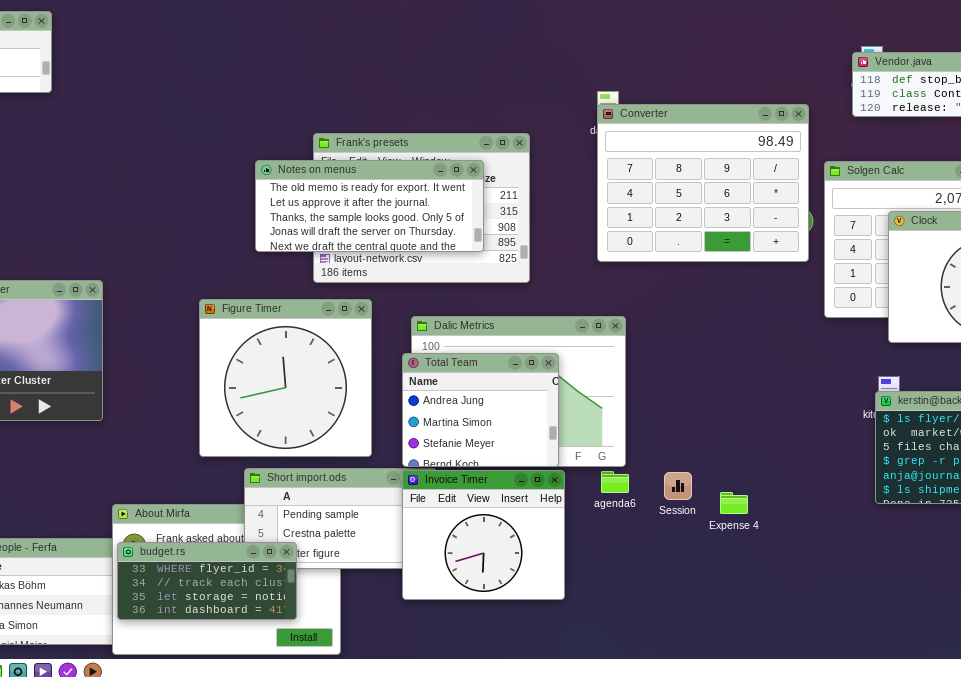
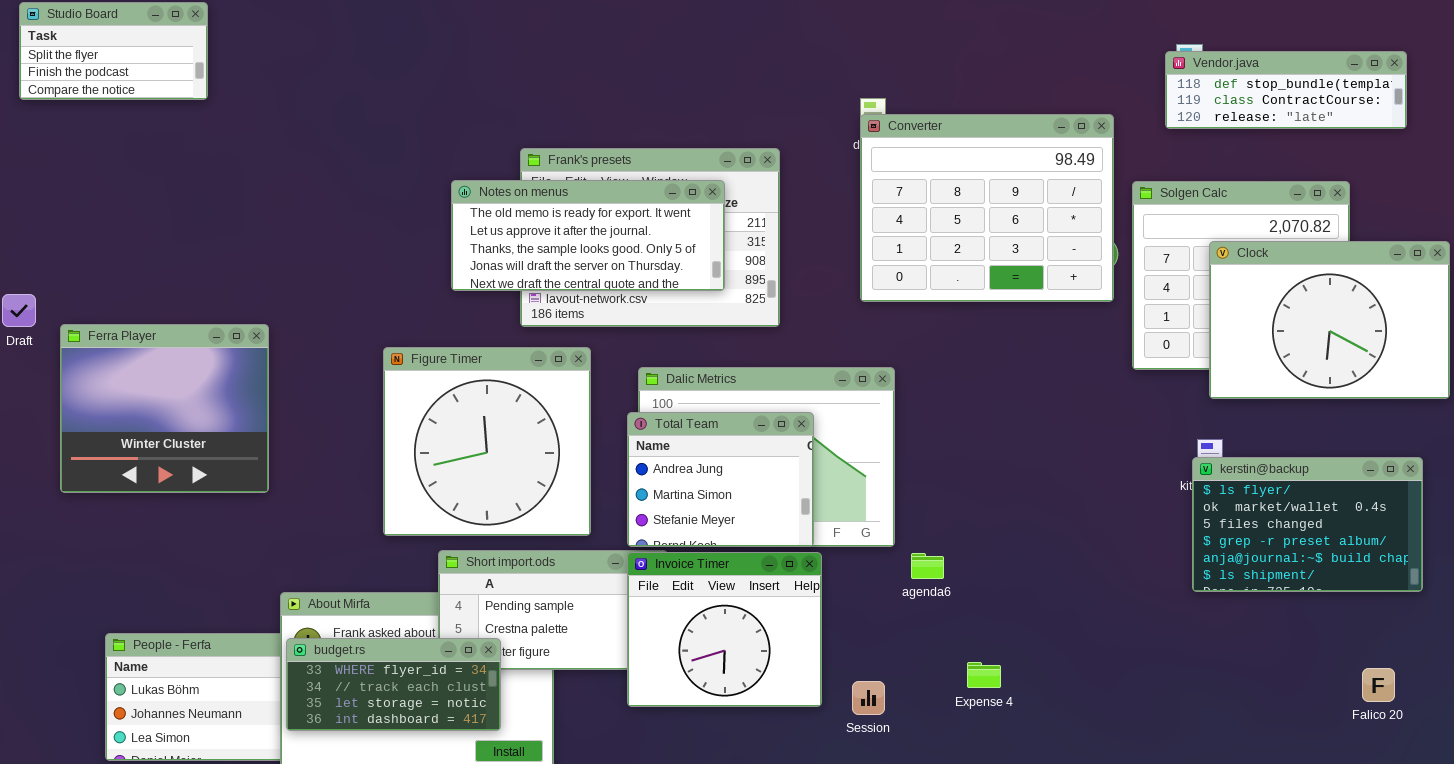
agenda6: [601,471,629,493] -> [911,553,944,579], moved
Session: [664,472,692,500] -> [852,681,885,715], moved
Expense 4: [720,492,748,514] -> [967,662,1001,688], moved

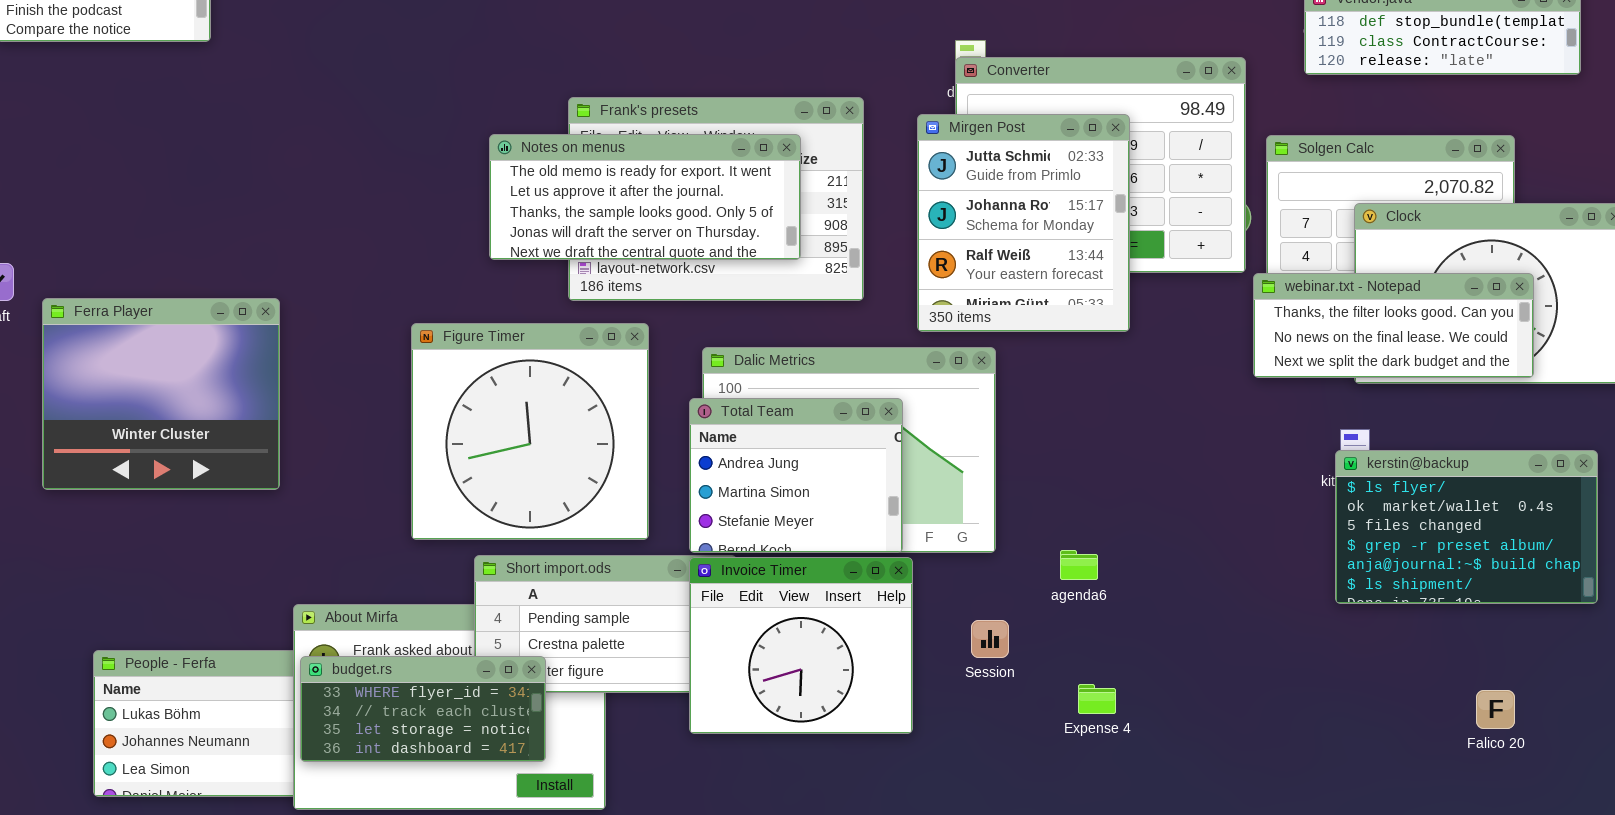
Mirgen Post: none -> [917,114,1130,332], opened
webinar.txt - Notepad: none -> [1253,273,1534,378], opened
agenda6: [911,553,944,579] -> [1060,550,1098,580], moved
Falico 20: [1362,668,1395,702] -> [1476,690,1515,729], moved
Session: [852,681,885,715] -> [971,620,1009,658], moved

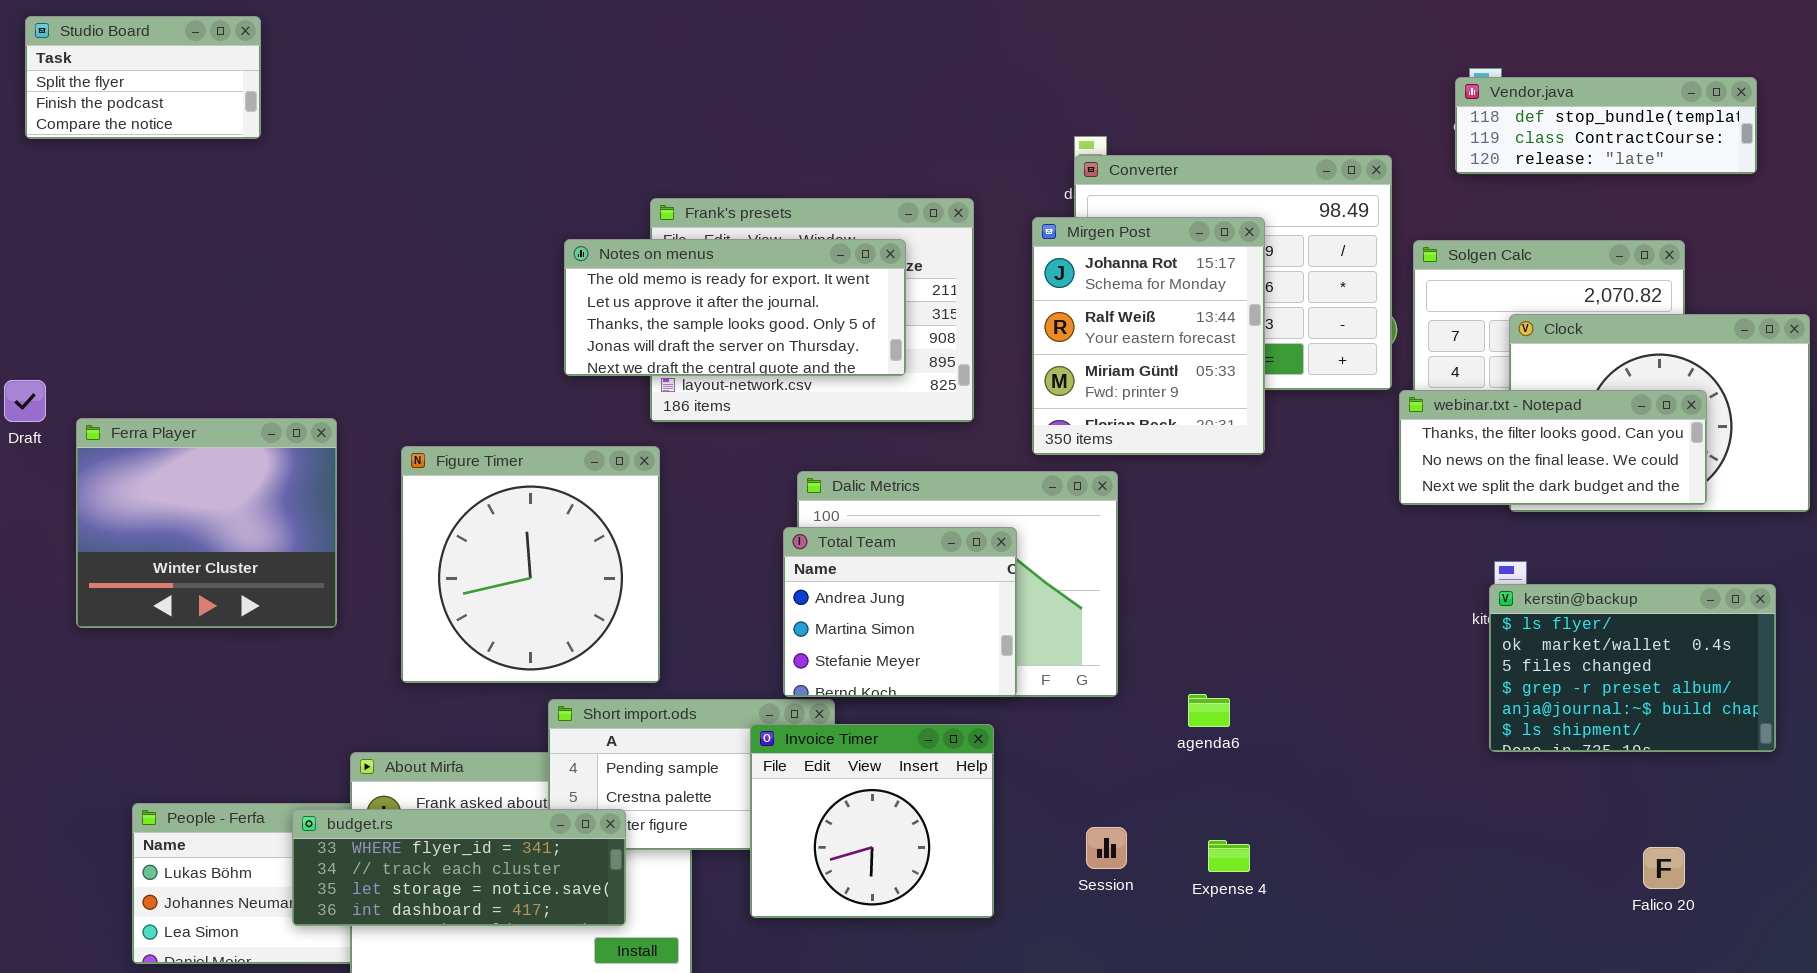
Mirgen Post: [917,114,1130,332] -> [1032,217,1265,455], scrolled down 1 row
Figure Timer: [411,323,649,540] -> [401,446,660,683], moved
Invoice Timer: [689,557,913,734] -> [750,724,994,918], moved
Session: [971,620,1009,658] -> [1086,827,1127,869], moved
budget.rs: [300,656,546,762] -> [292,809,626,926], resized

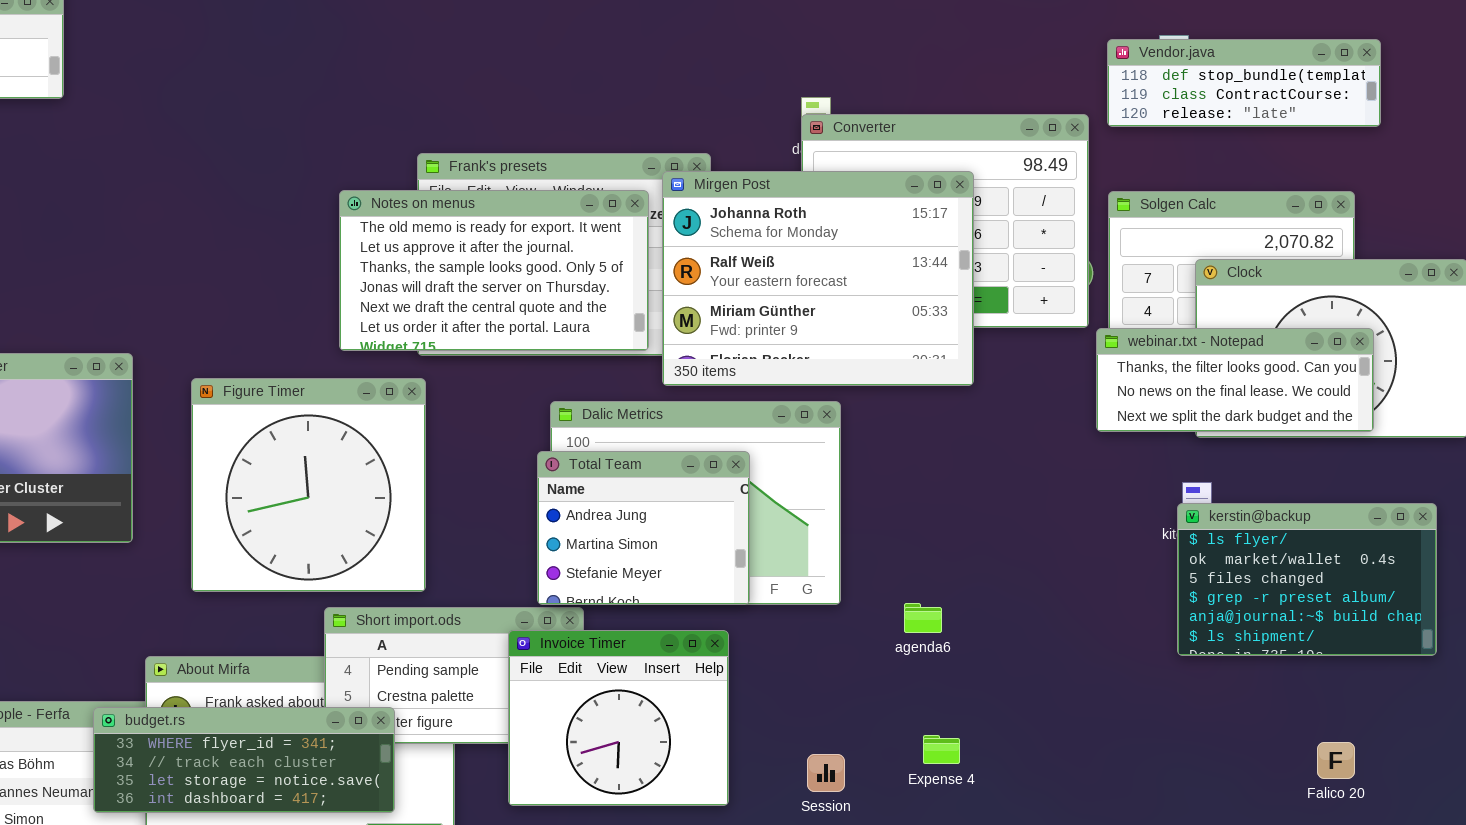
Vendor.java: [1455,77,1757,174] -> [1107,39,1381,127], moved
Mirgen Post: [1032,217,1265,455] -> [662,171,974,386], resized
Notes on menus: [564,239,906,376] -> [339,190,649,351], resized
Session: [1086,827,1127,869] -> [807,754,845,792], moved

